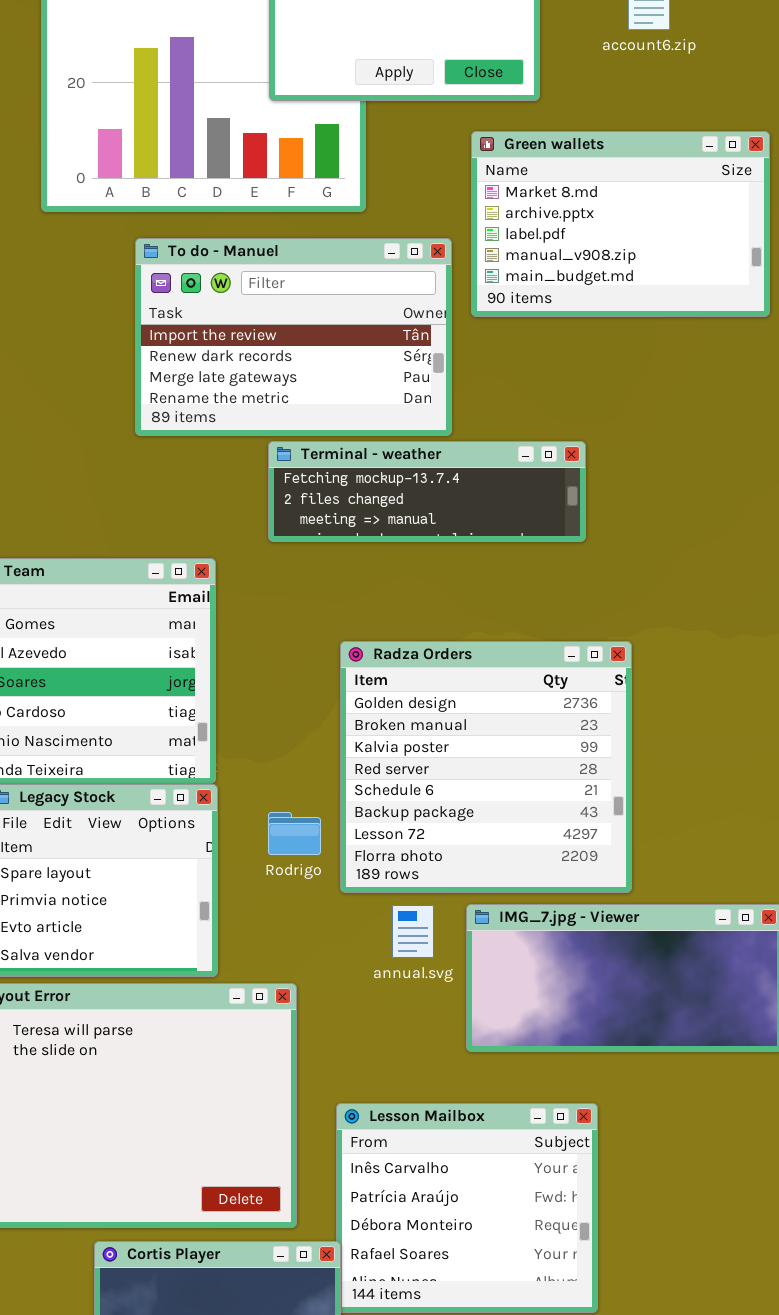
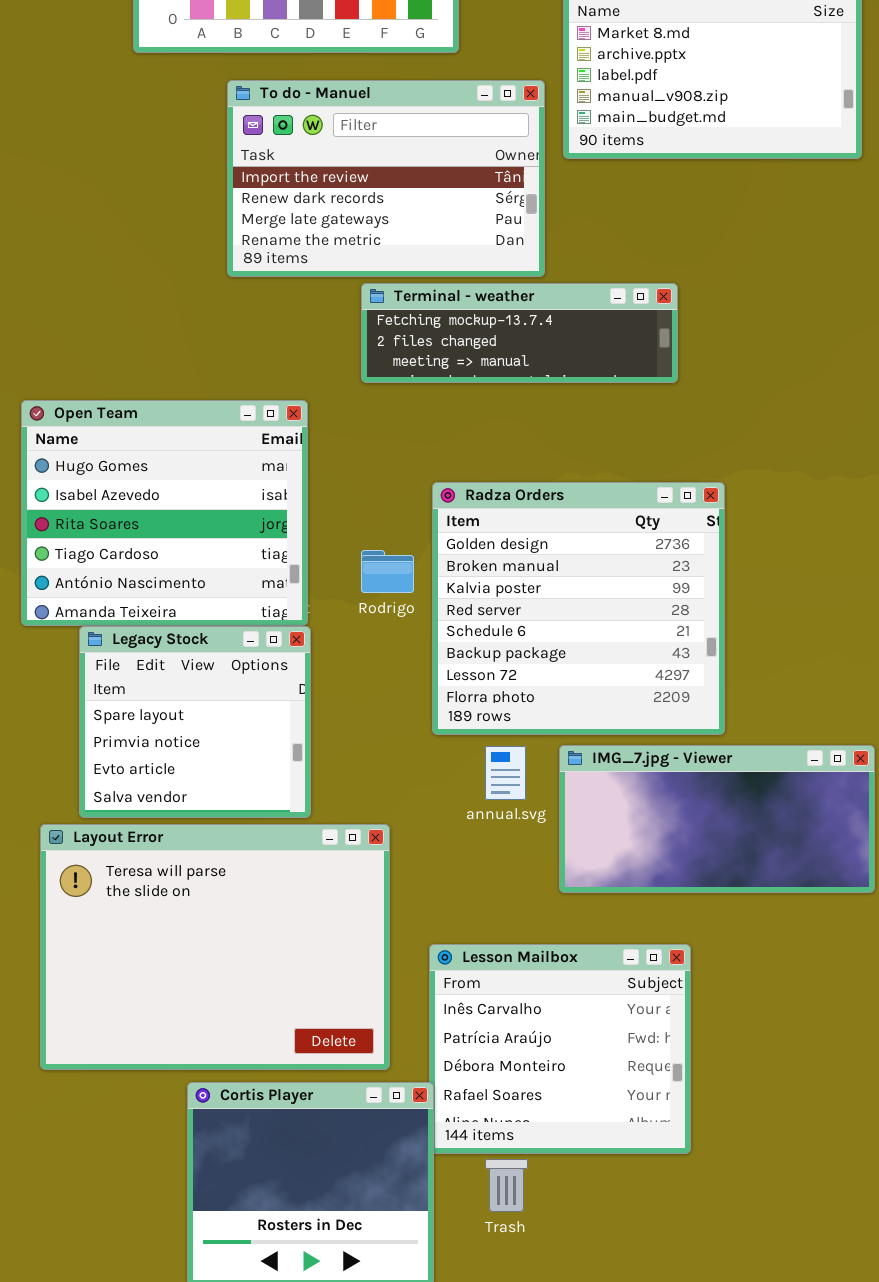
Rodrigo: [268,812,321,855] -> [361,550,414,593], moved

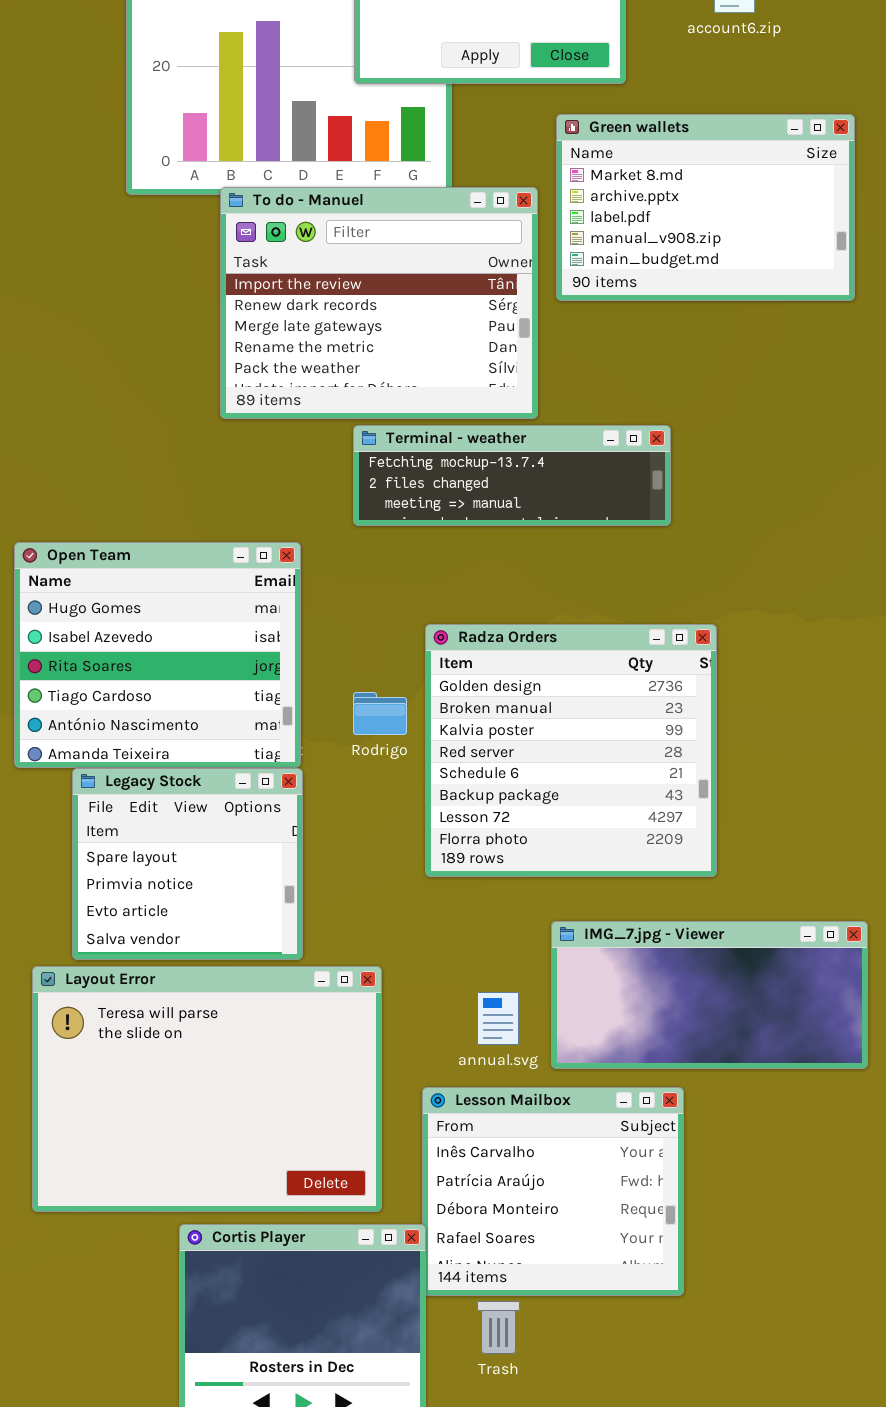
To do - Manuel: [227,80,545,277] -> [220,187,538,419], resized
IMG_7.jpg - Viewer: [559,745,875,893] -> [551,921,868,1069], moved
annual.svg: [485,746,526,800] -> [477,992,519,1045], moved

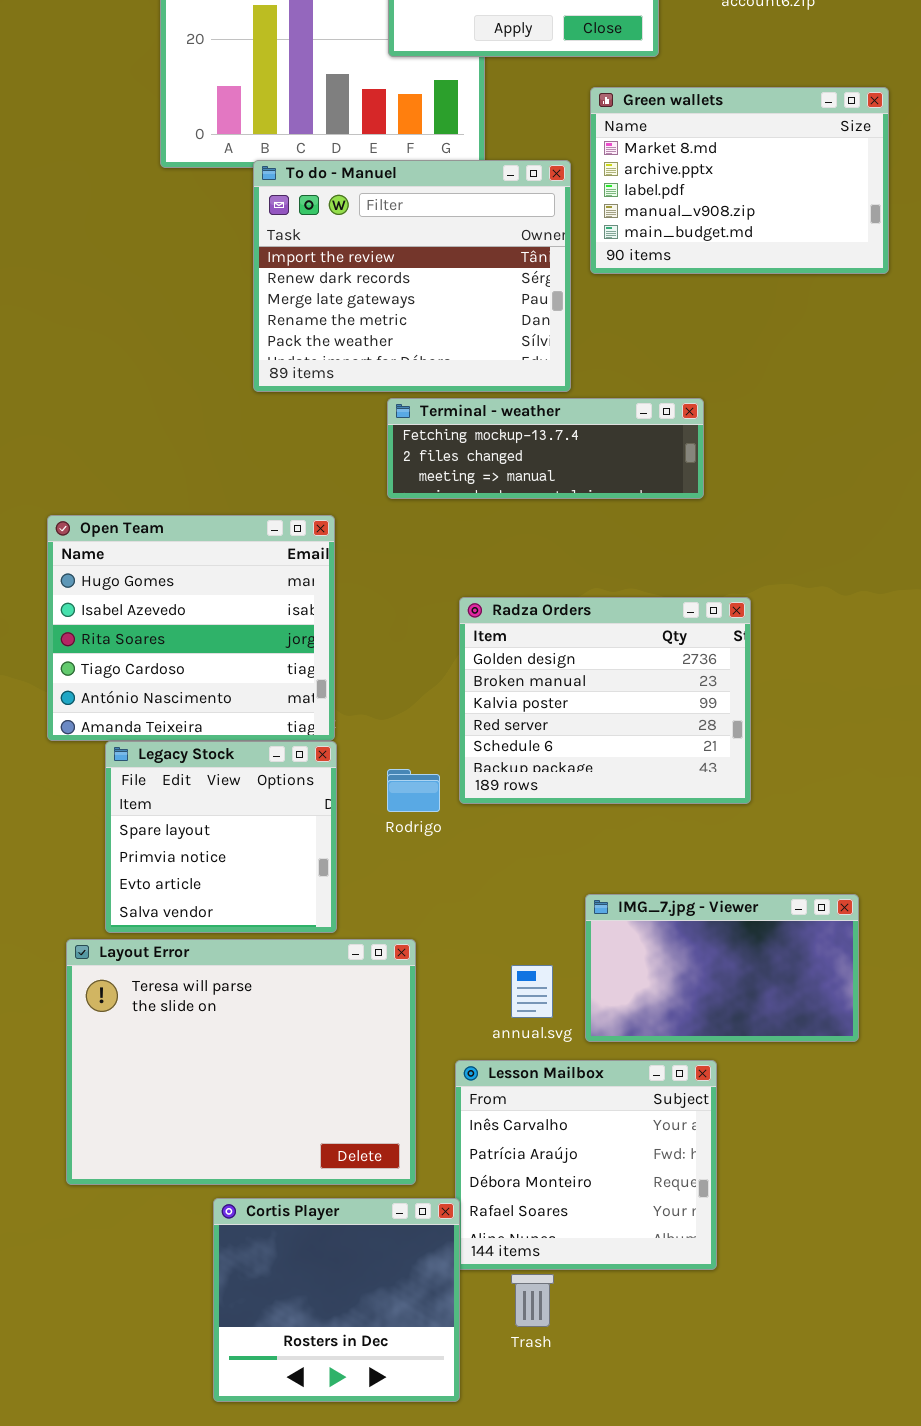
Radza Orders: [425,624,717,877] -> [459,597,751,804], resized
Rodrigo: [353,692,407,735] -> [387,769,440,812], moved
IMG_7.jpg - Viewer: [551,921,868,1069] -> [585,894,859,1042], resized

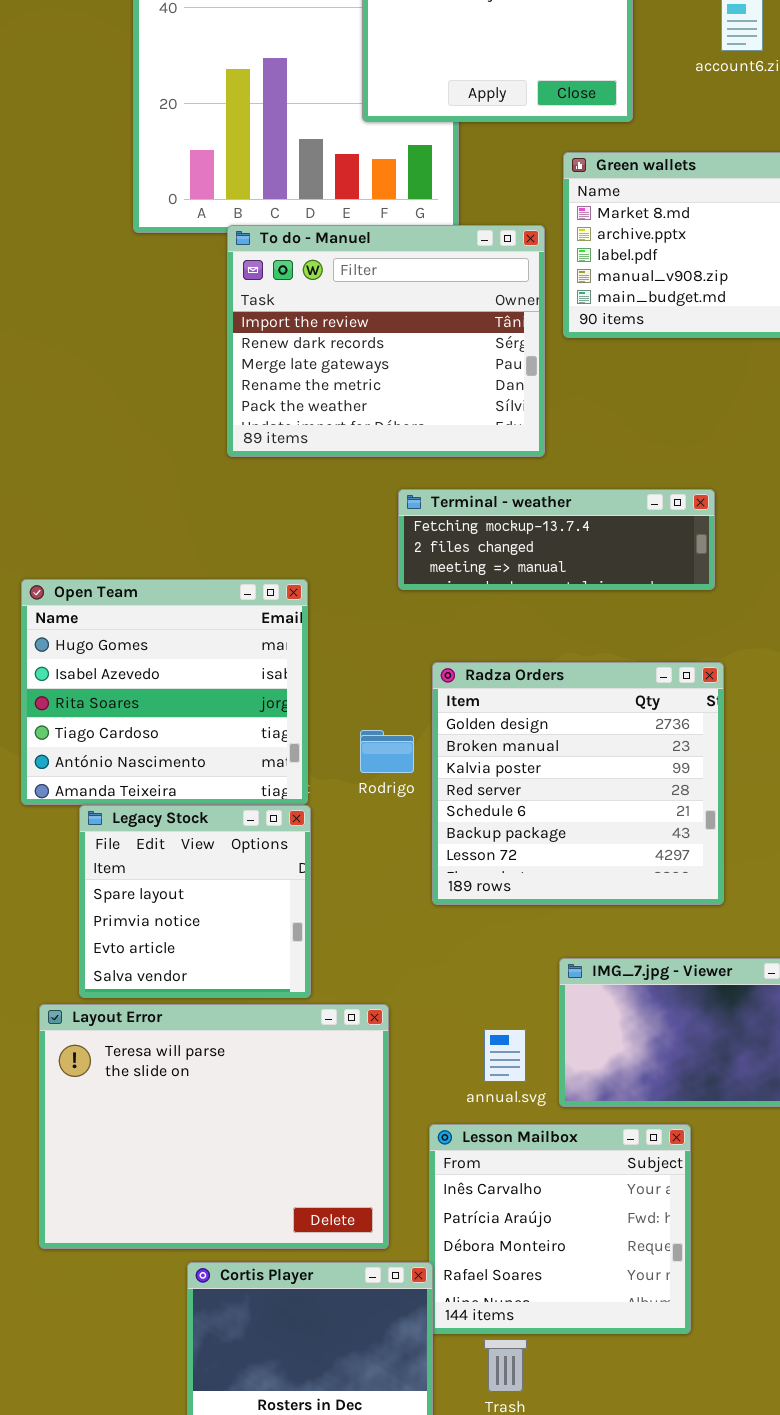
Terminal - weather: [387,398,704,499] -> [398,489,715,590], moved
Radza Orders: [459,597,751,804] -> [432,662,724,905], resized
Rodrigo: [387,769,440,812] -> [360,730,414,773], moved

